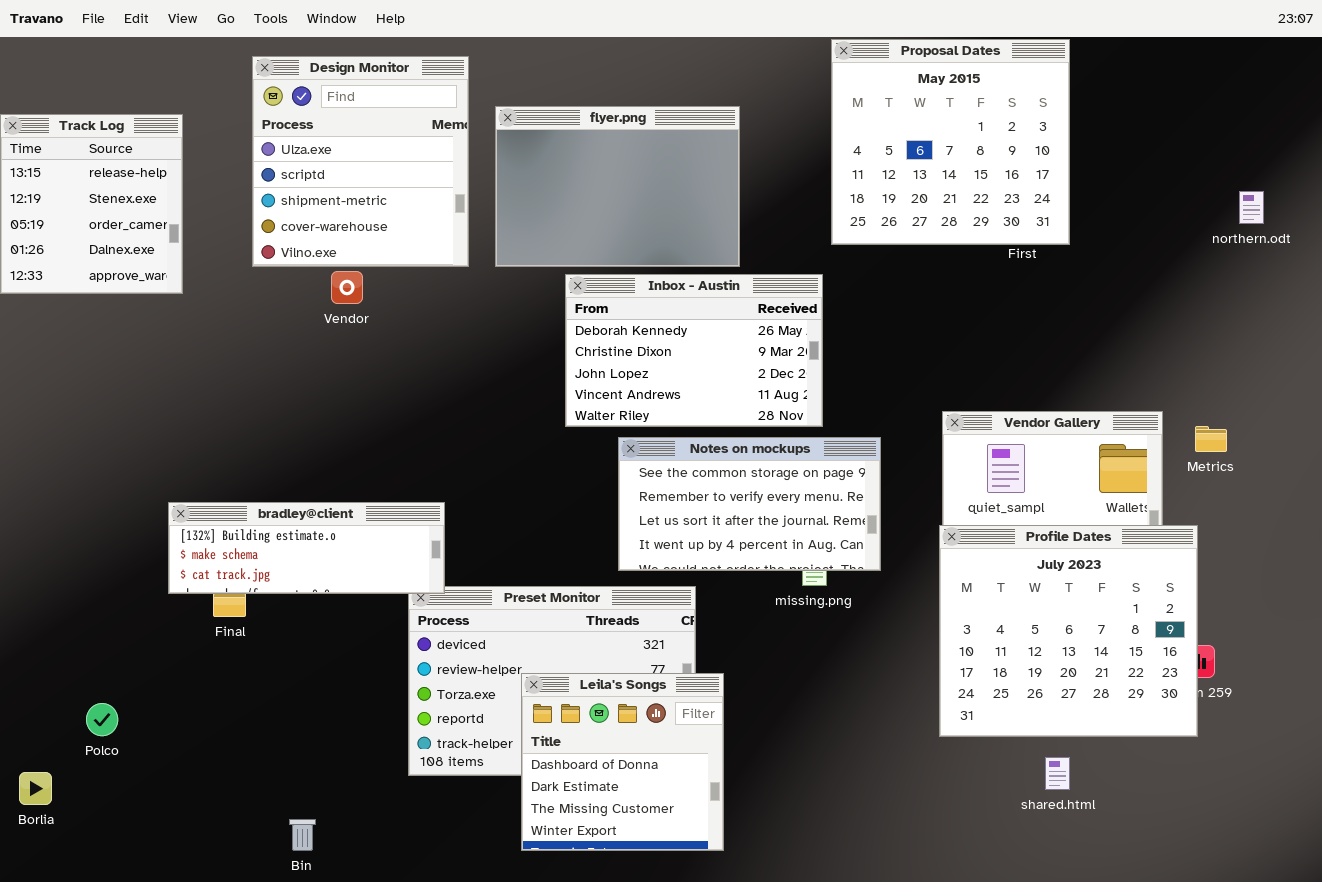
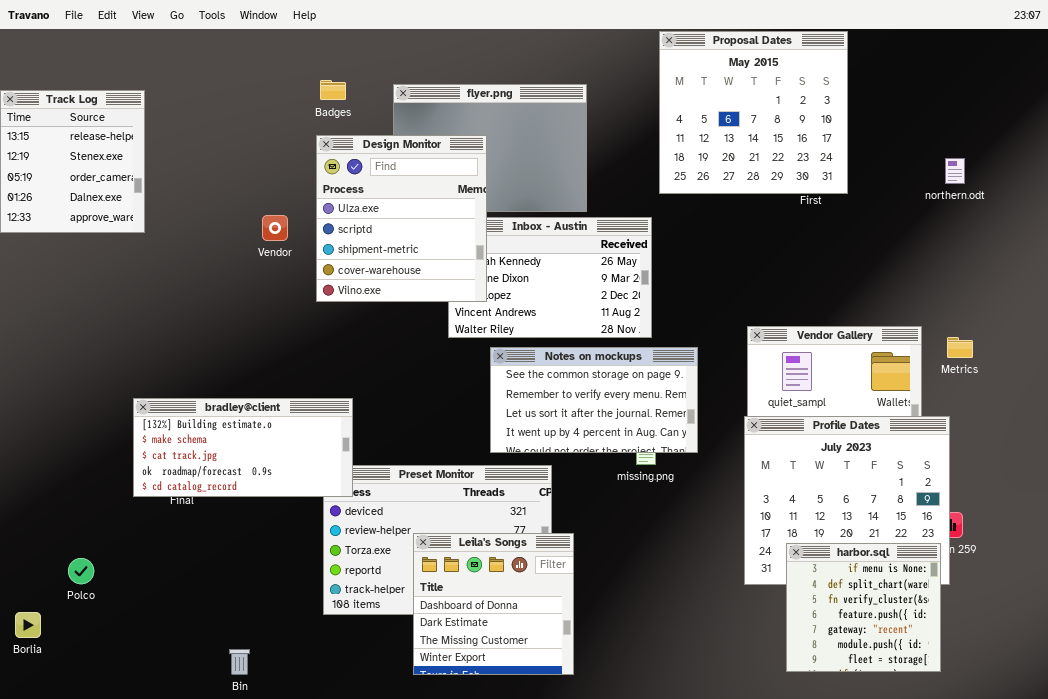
Design Monitor: [252,56,469,267] -> [316,135,487,302], moved
northern.odt: [1239,191,1264,224] -> [945,158,965,184], moved
bradley@client: [168,502,445,594] -> [133,398,353,497], resized
harbor.sql: none -> [786,543,941,672], opened

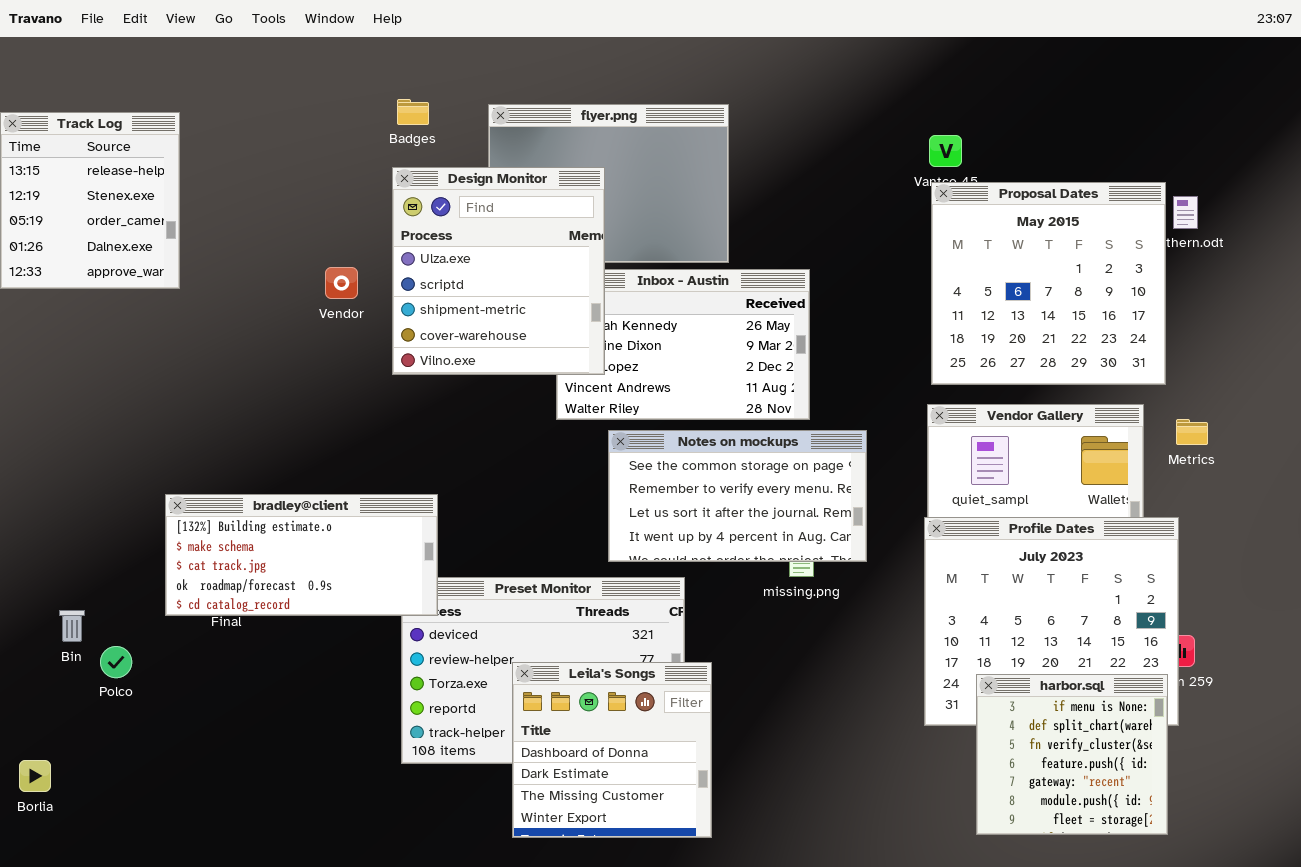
Proposal Dates: [659,31,848,194] -> [931,182,1166,385], moved
Polco: [68,558,94,584] -> [100,646,132,678], moved
Bin: [229,649,250,675] -> [59,610,85,642], moved

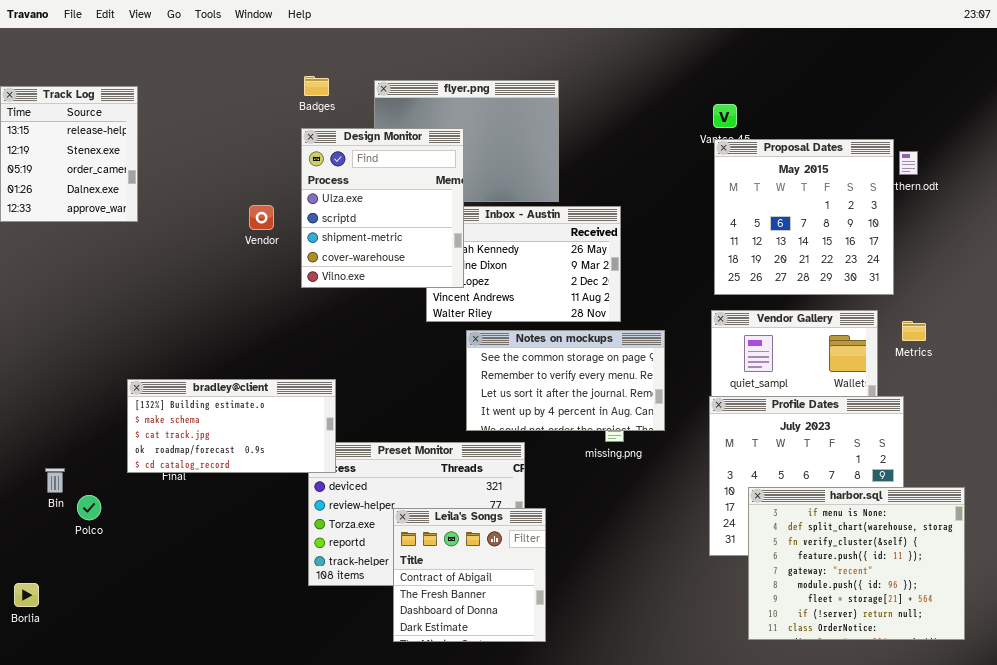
Leila's Songs: [512,662,712,838] -> [393,508,546,642], scrolled up 2 rows
harbor.sql: [976,674,1168,835] -> [748,487,965,640], resized

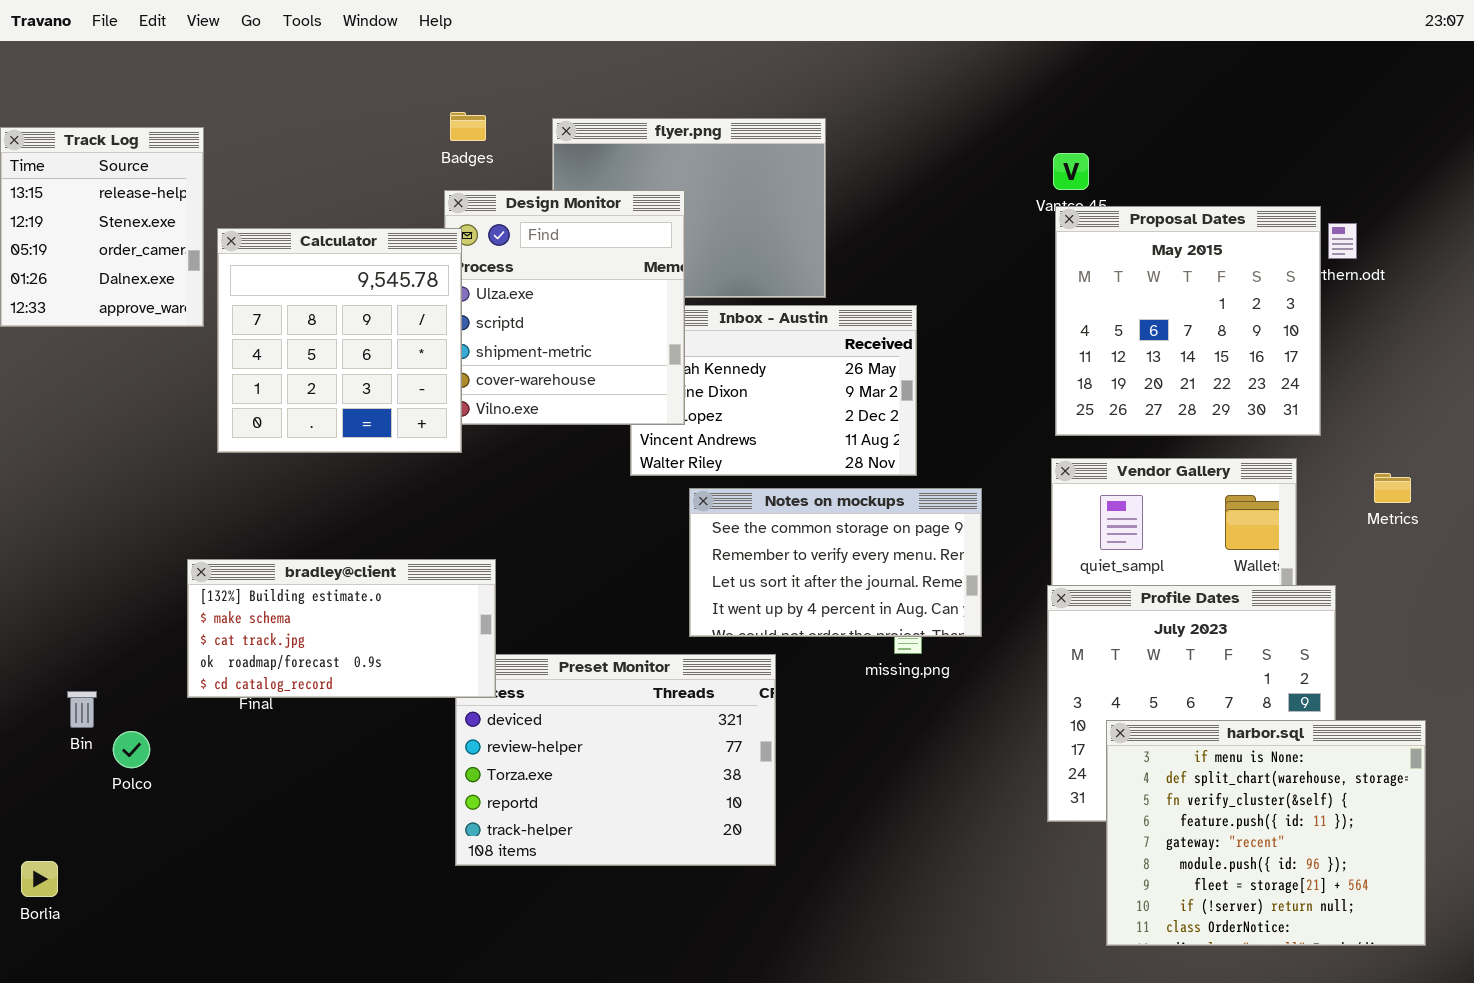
Calculator: none -> [217,228,462,453], opened
Metrics: [902,321,926,341] -> [1374,473,1411,503], moved
Leila's Songs: [393,508,546,642] -> none, closed

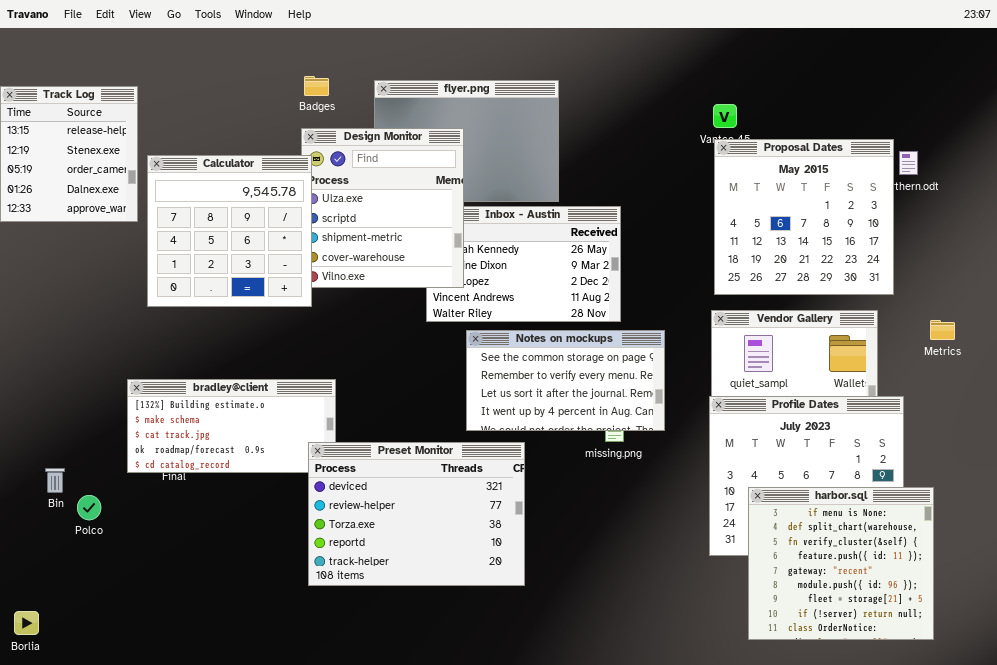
Preset Monitor: [455,654,776,866] -> [308,442,525,586], raised
harbor.sql: [1106,720,1426,946] -> [748,487,934,640], resized
Borlia: [21,861,58,897] -> [14,611,39,635], moved

